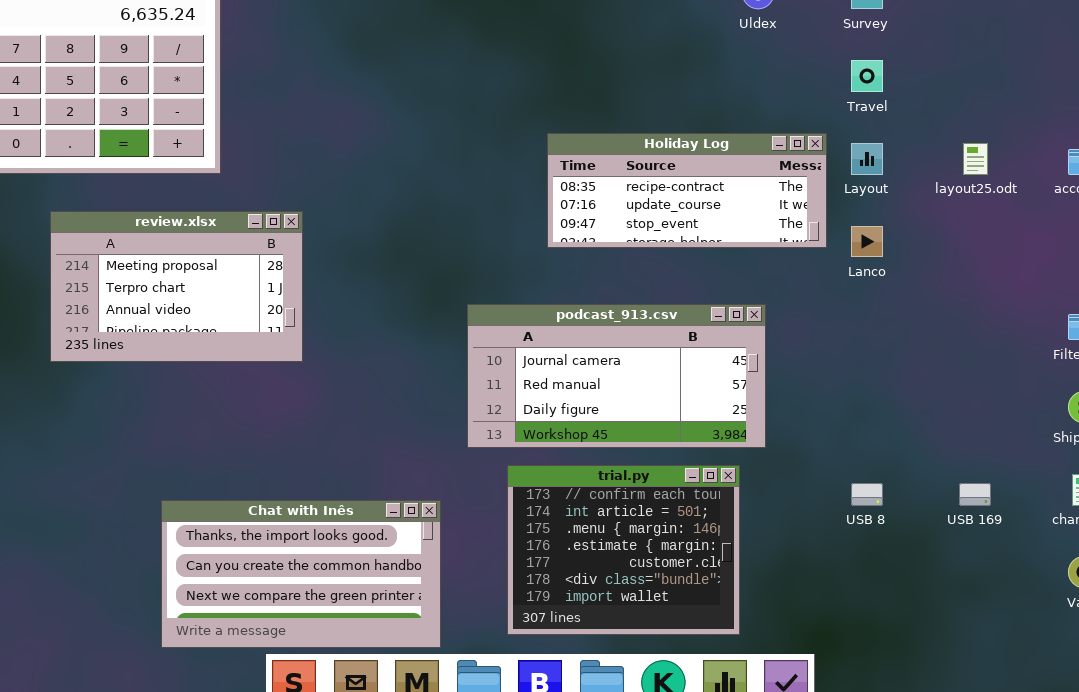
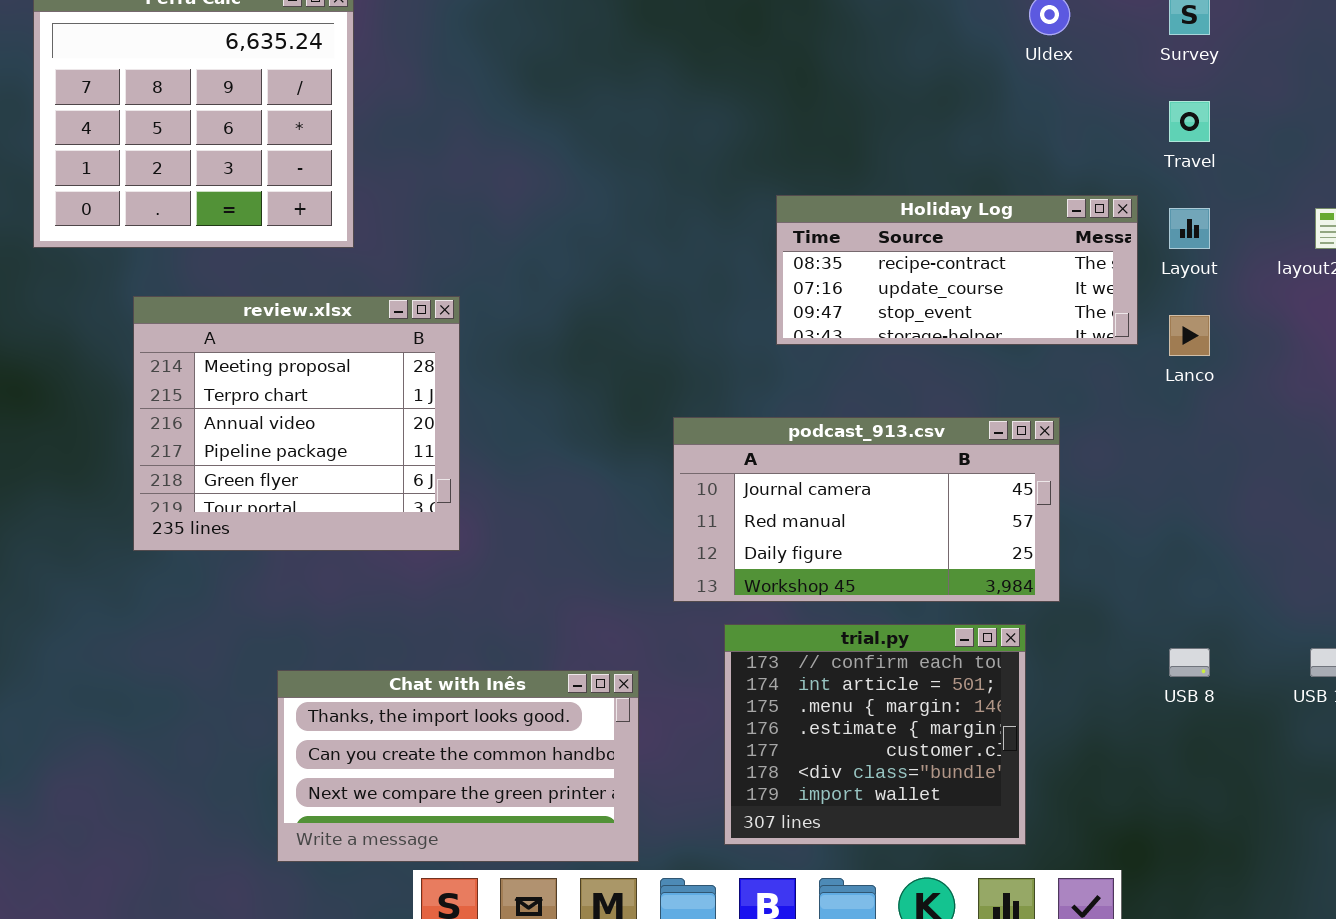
review.xlsx: [50,211,303,362] -> [133,296,460,551], resized

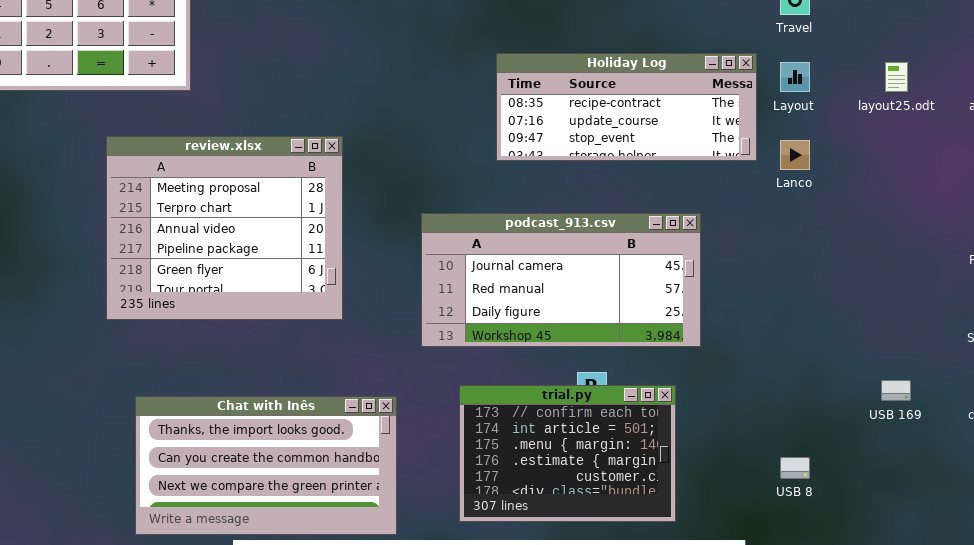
review.xlsx: [133,296,460,551] -> [106,136,343,320], moved
trial.py: [724,624,1026,845] -> [459,385,676,522], resized
USB 8: [1169,648,1210,677] -> [780,457,810,479], moved

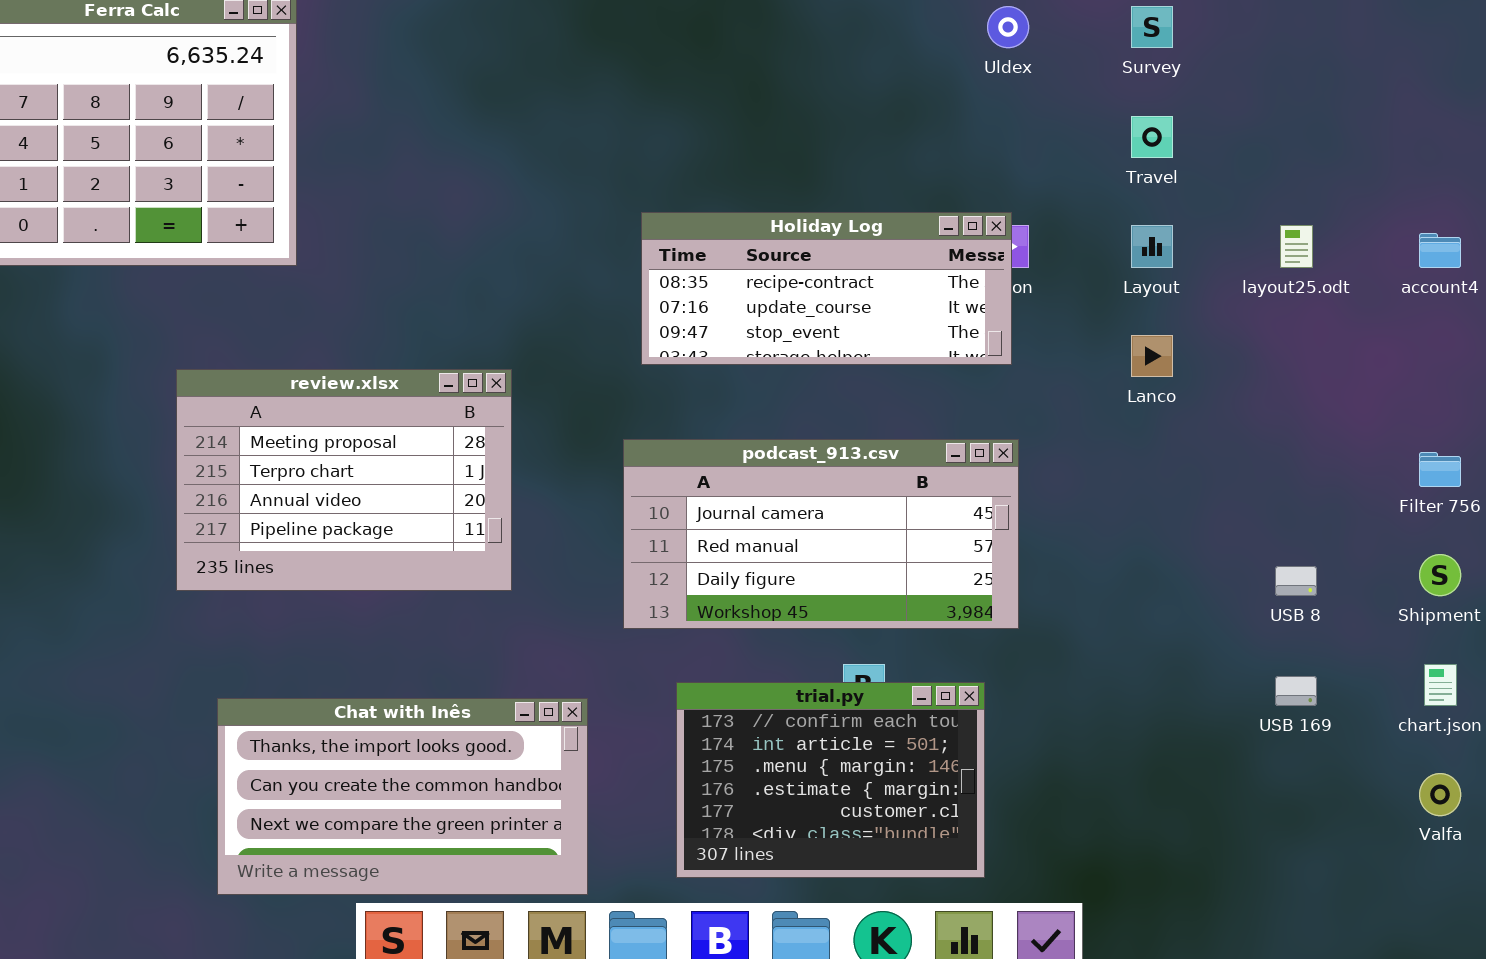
Holiday Log: [496,53,757,161] -> [641,212,1012,365], moved
review.xlsx: [106,136,343,320] -> [176,369,512,591], resized
USB 8: [780,457,810,479] -> [1275,566,1317,596], moved

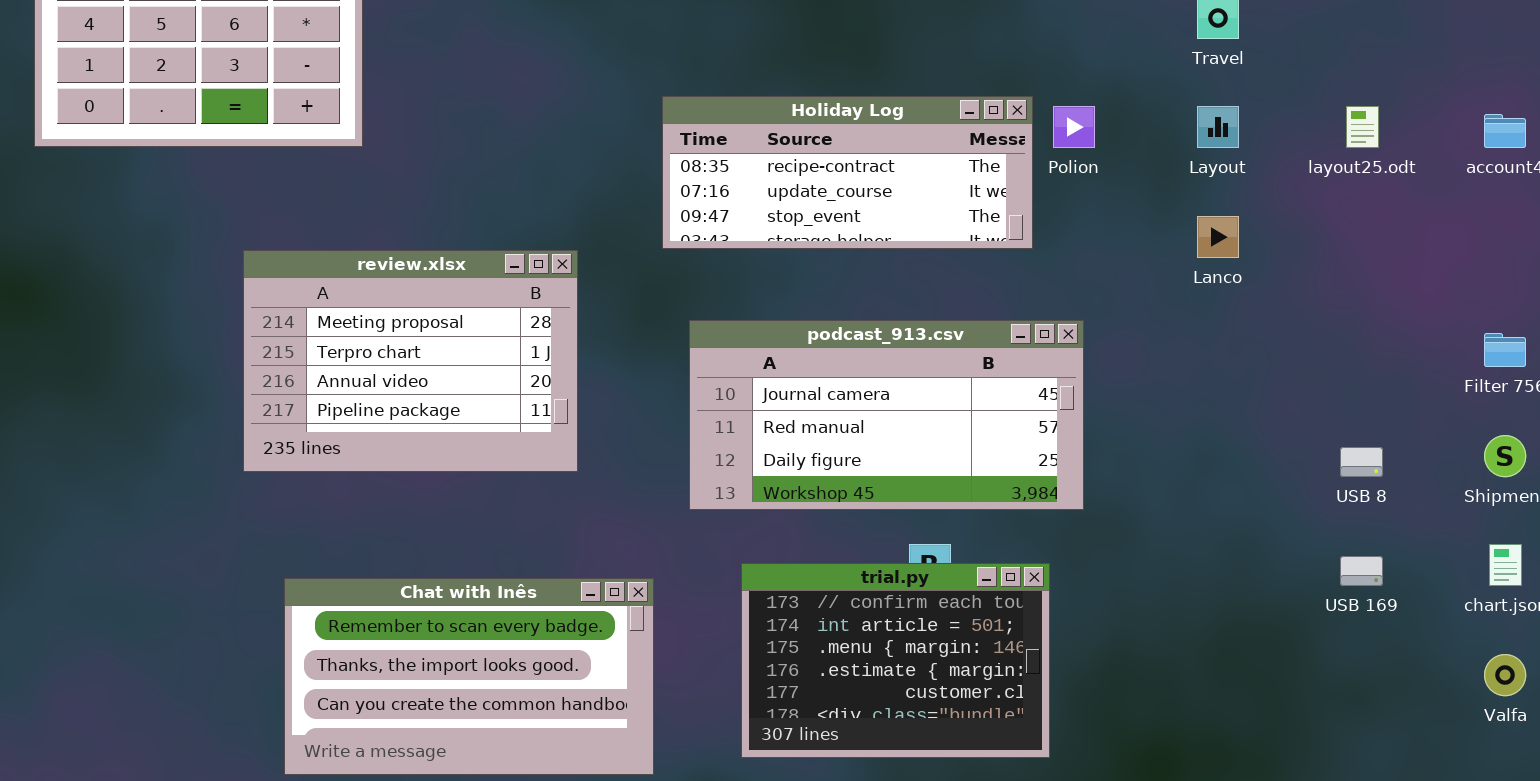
Holiday Log: [641,212,1012,365] -> [662,96,1033,249], moved
Chat with Inês: [217,698,588,895] -> [284,578,654,775], scrolled up 1 row

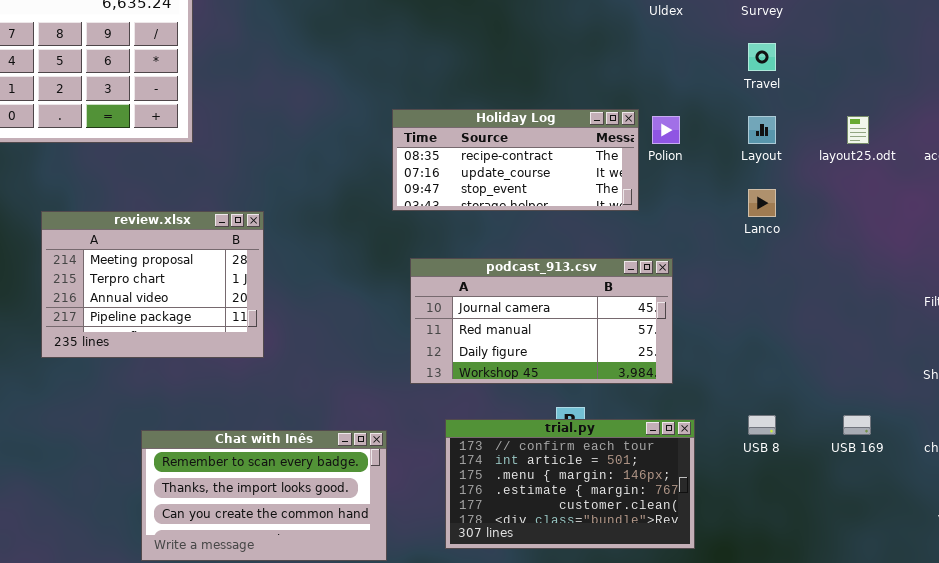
review.xlsx: [243,250,578,472] -> [41,211,264,358], moved
USB 8: [1340,447,1383,477] -> [748,415,776,435], moved
trial.py: [741,563,1050,758] -> [445,419,695,549], resized

